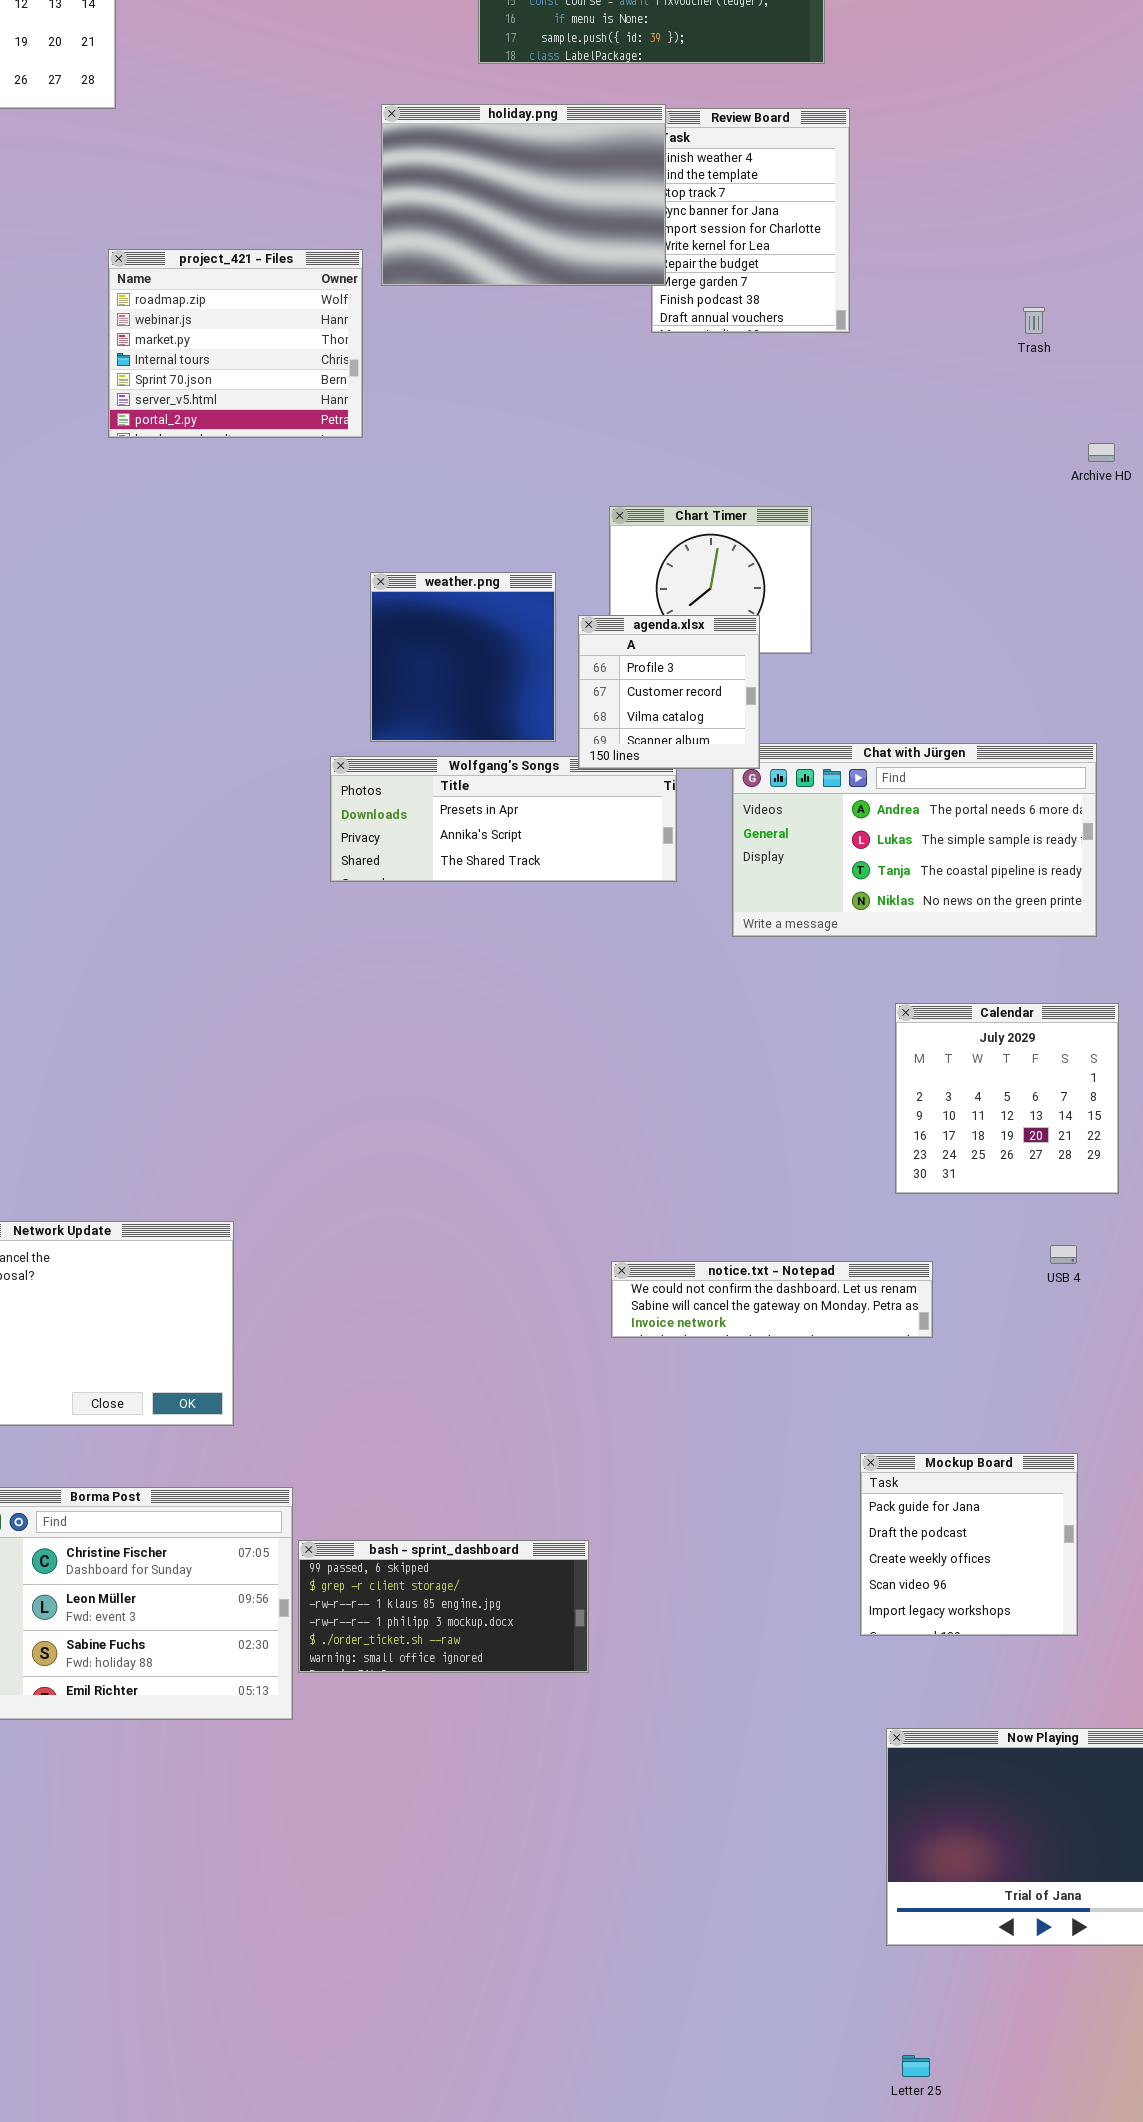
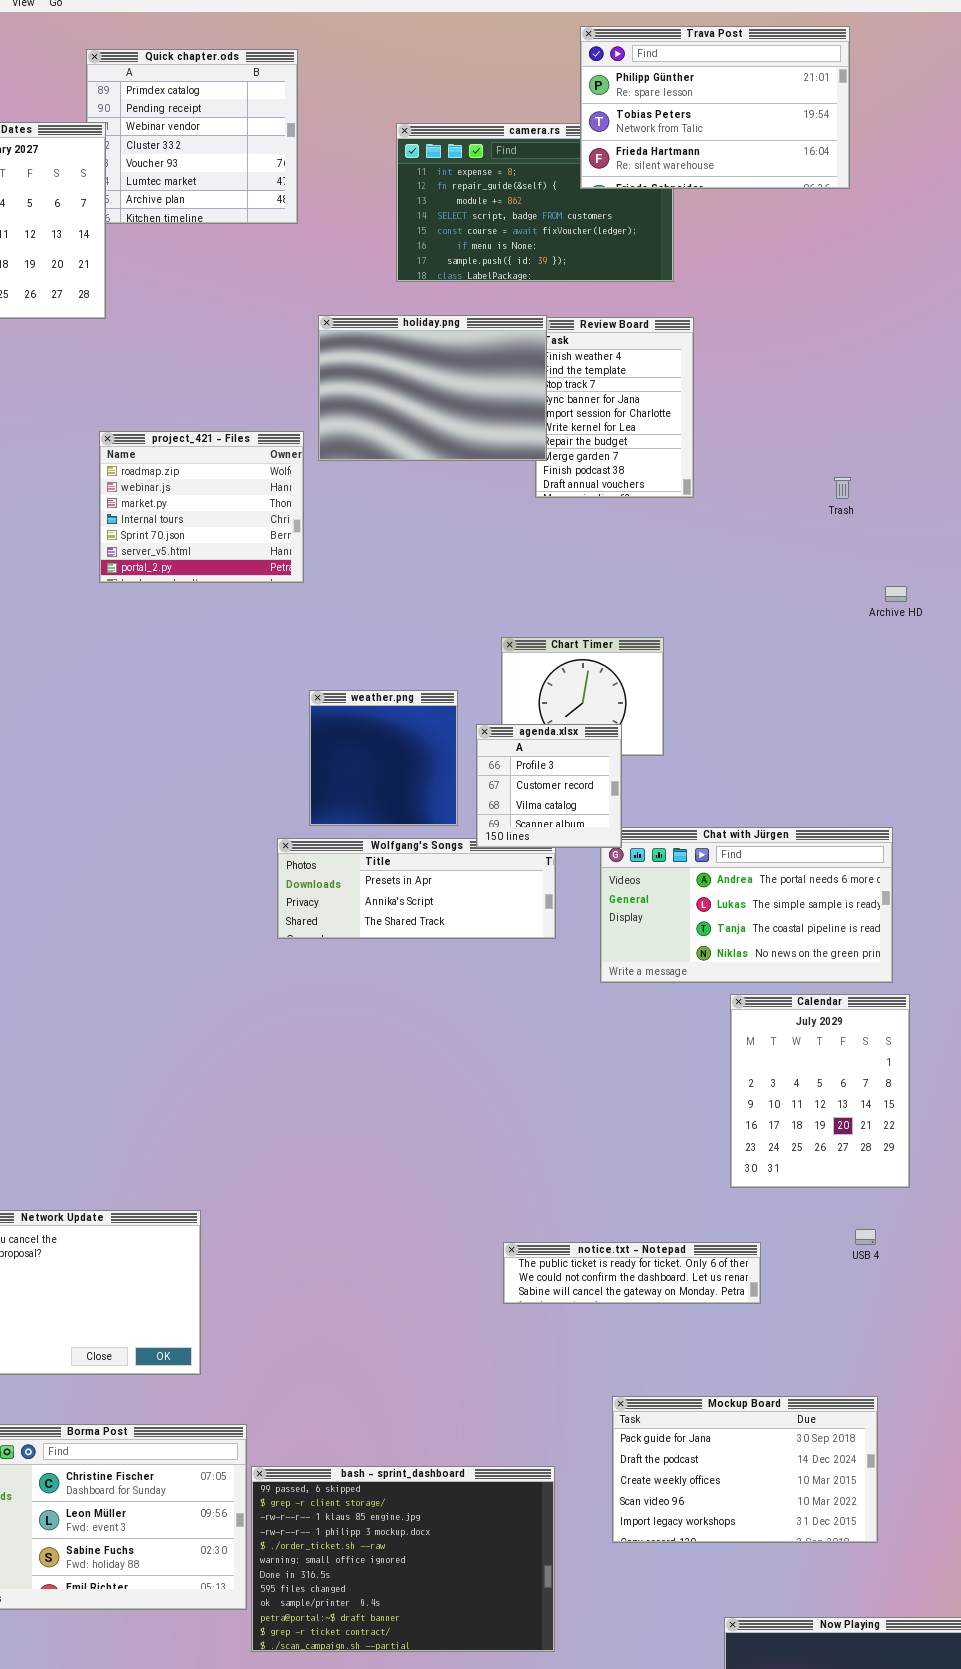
Calendar: [895,1003,1119,1194] -> [730,994,910,1188], resized
notice.txt - Notepad: [611,1261,933,1338] -> [503,1242,761,1304], scrolled up 1 row
Mockup Board: [860,1453,1078,1636] -> [612,1396,878,1543], resized
bash - sprint_dashboard: [298,1540,589,1673] -> [251,1466,555,1652], resized

